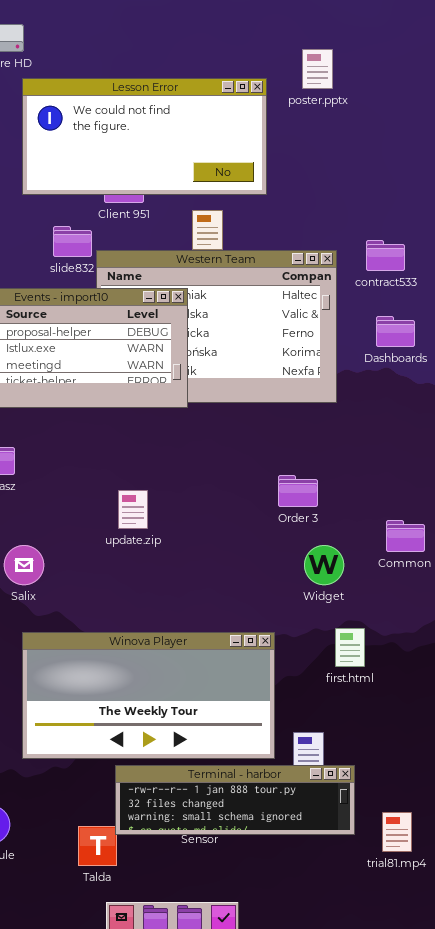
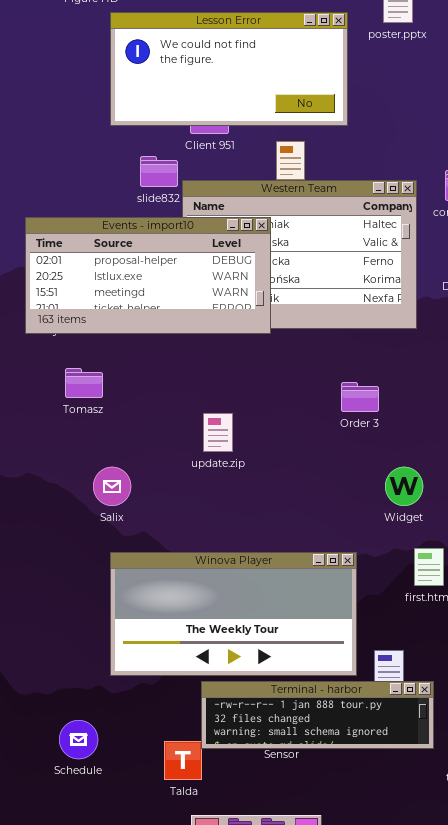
Order 3: [278,475,318,507] -> [341,382,379,412], moved

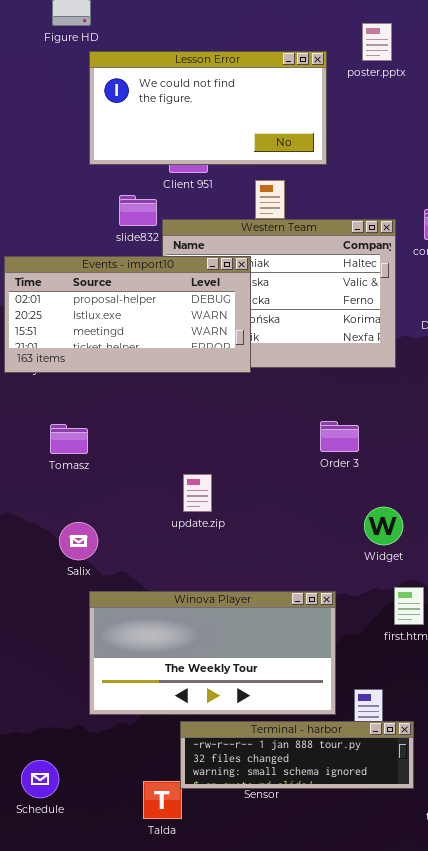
Tomasz: [65,368,103,398] -> [50,424,88,454], moved
update.zip: [203,413,233,452] -> [183,474,212,512], moved
Salix: [93,467,131,506] -> [59,522,98,560], moved
Schedule: [59,720,98,759] -> [21,760,59,798], moved

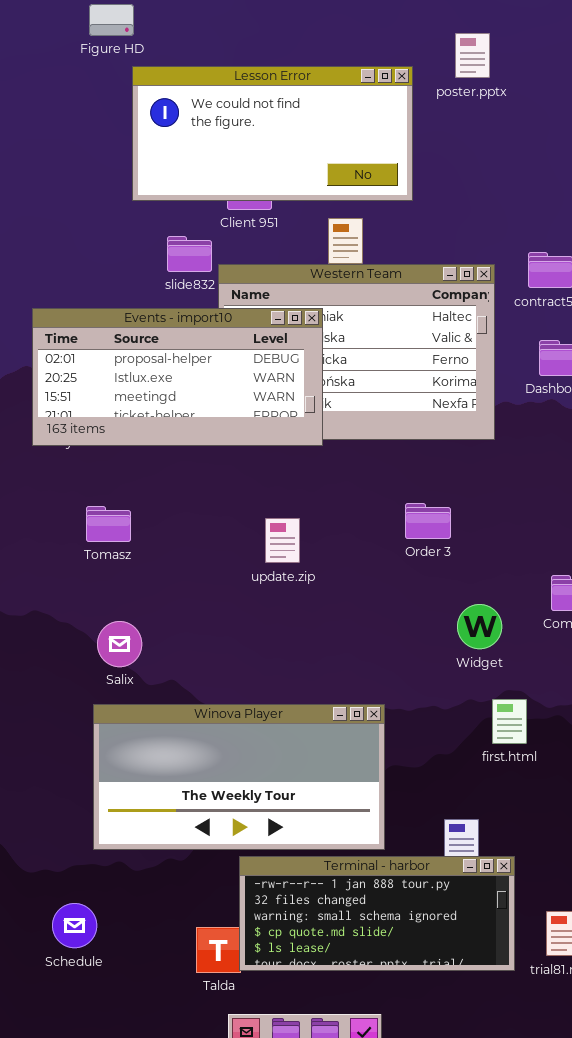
update.zip: [183,474,212,512] -> [265,518,300,563], moved
Winova Player: [89,591,336,715] -> [93,704,385,850], moved
Terminal - harbor: [180,721,414,789] -> [239,856,515,971], resized

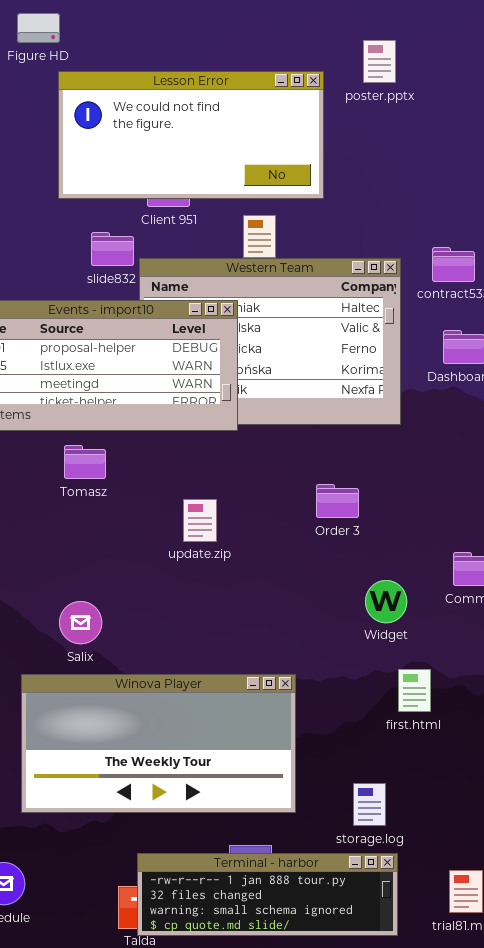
Tomasz: [86,506,131,542] -> [64,445,106,479], moved
Salix: [97,621,142,667] -> [59,601,102,644], moved
Terminal - harbor: [239,856,515,971] -> [137,853,398,936], moved, resized

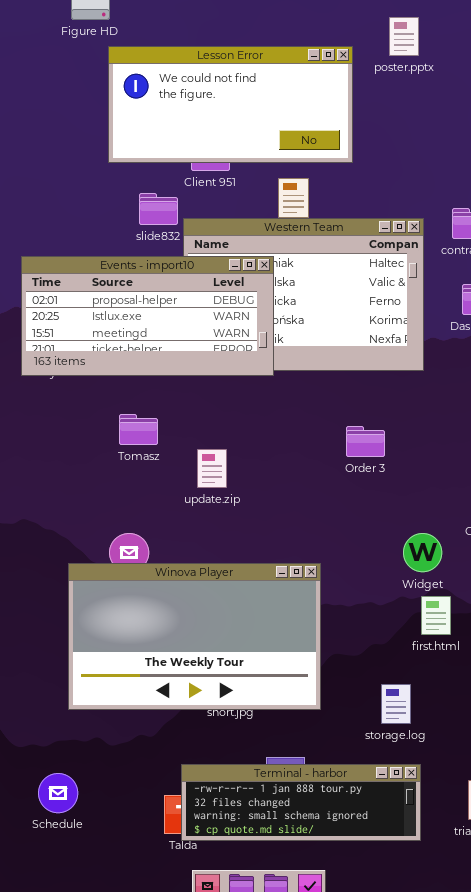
Tomasz: [64,445,106,479] -> [119,414,158,445], moved
update.zip: [183,499,217,542] -> [197,449,227,488], moved
Widget: [365,580,407,623] -> [403,533,442,572], moved
Winova Player: [21,674,296,813] -> [68,563,321,710], moved, resized
storage.log: [353,783,386,826] -> [381,684,411,724], moved

